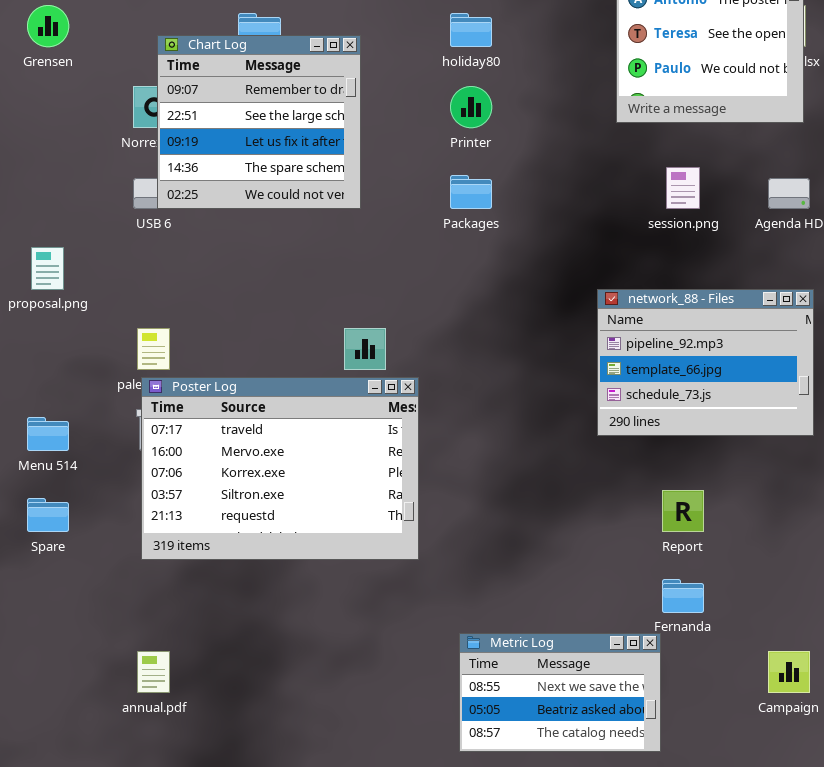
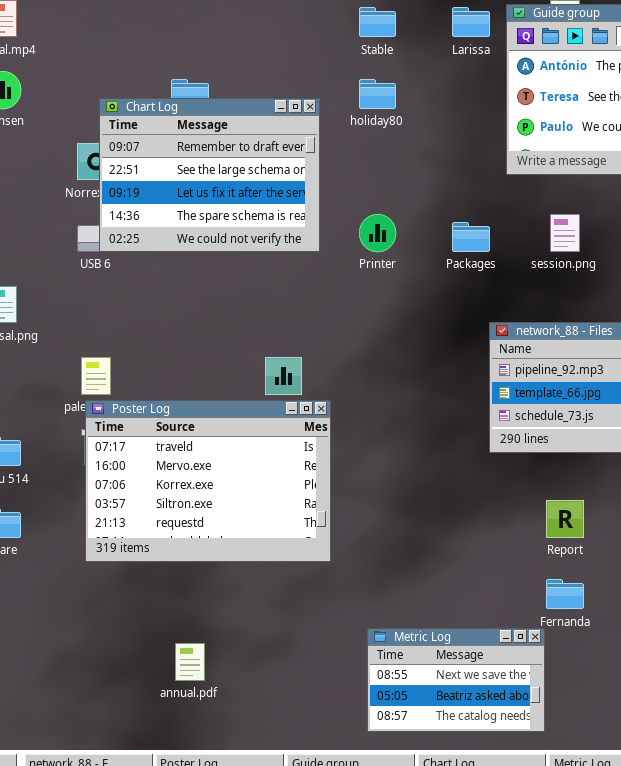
Chart Log: [157,35,361,209] -> [99,98,320,252], resized
Printer: [450,86,492,128] -> [359,214,396,252], moved
Packages: [450,175,492,209] -> [452,222,490,252], moved
annual.pdf: [137,651,170,693] -> [175,643,205,681], moved

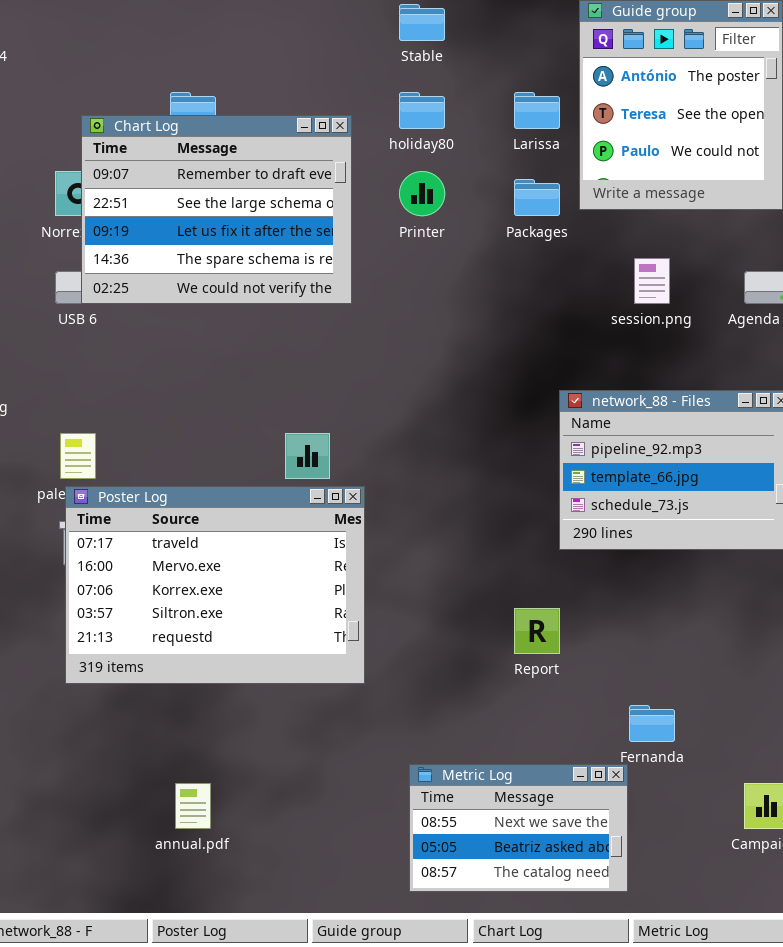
Larissa: [452,7,490,37] -> [514,92,560,129], moved
Printer: [359,214,396,252] -> [399,171,445,216], moved
Packages: [452,222,490,252] -> [514,179,560,216], moved
Report: [546,500,584,538] -> [514,608,560,654], moved

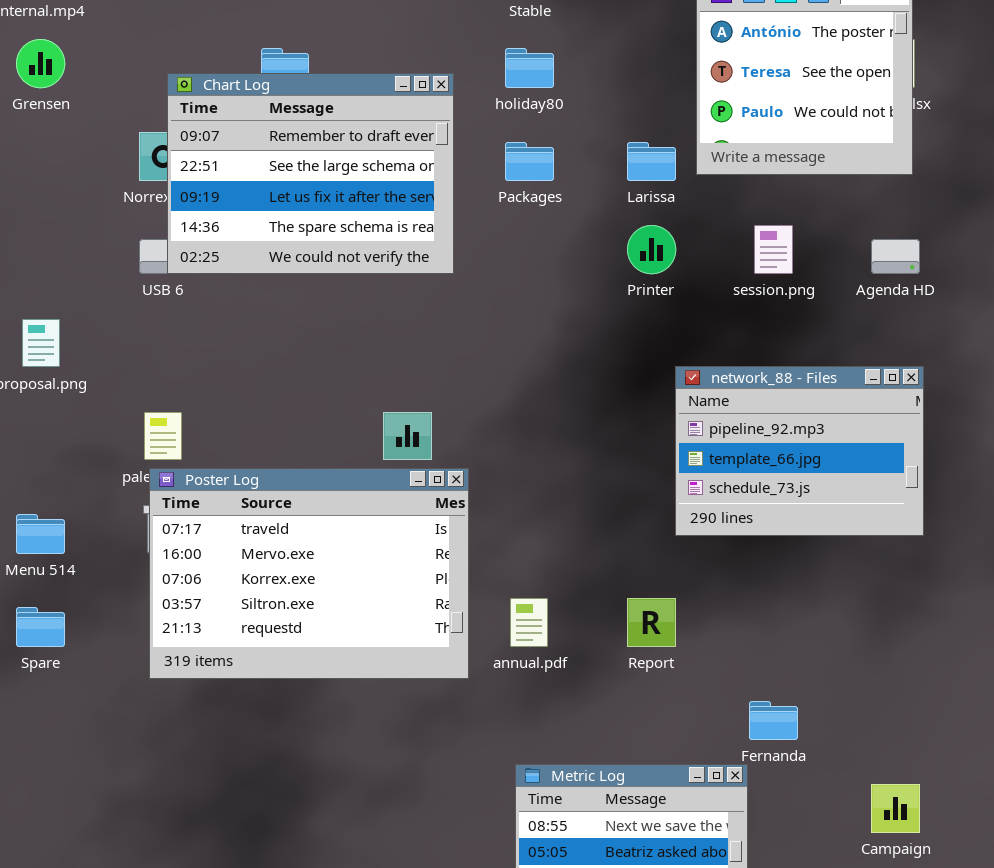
Larissa: [514,92,560,129] -> [627,142,676,181], moved
Printer: [399,171,445,216] -> [627,225,676,274], moved
Packages: [514,179,560,216] -> [505,142,554,181], moved
annual.pdf: [175,783,211,829] -> [510,598,548,647], moved

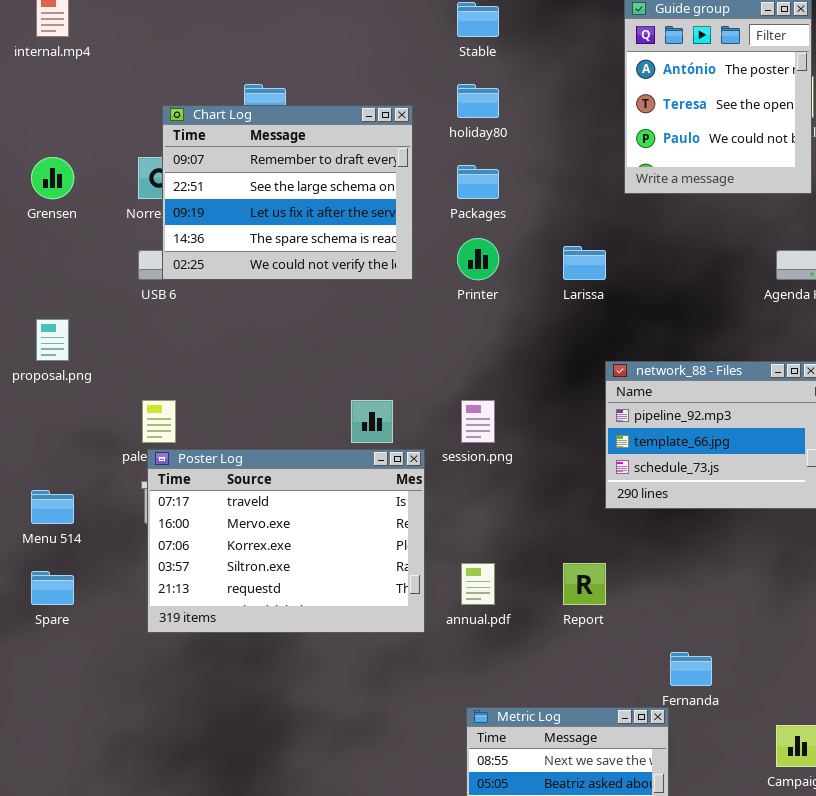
Grensen: [16,39,65,88] -> [31,157,74,199], moved
Larissa: [627,142,676,181] -> [563,246,606,280], moved
Printer: [627,225,676,274] -> [457,238,499,280], moved
session.png: [754,225,793,274] -> [461,400,495,443], moved

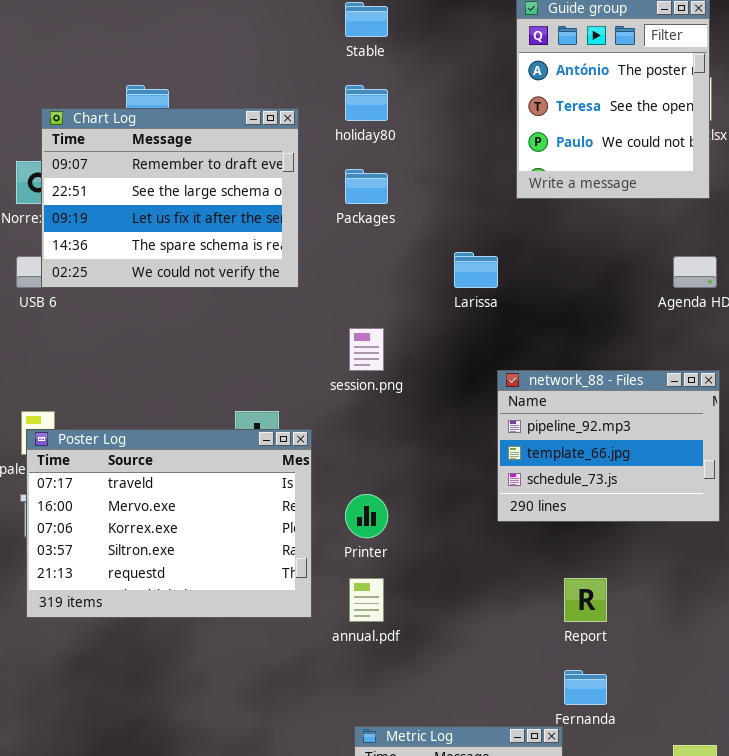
Printer: [457,238,499,280] -> [345,494,388,538], moved
session.png: [461,400,495,443] -> [349,328,384,371], moved
Poster Log: [147,449,425,633] -> [26,429,312,618], moved
Report: [563,563,606,605] -> [564,578,607,622], moved

